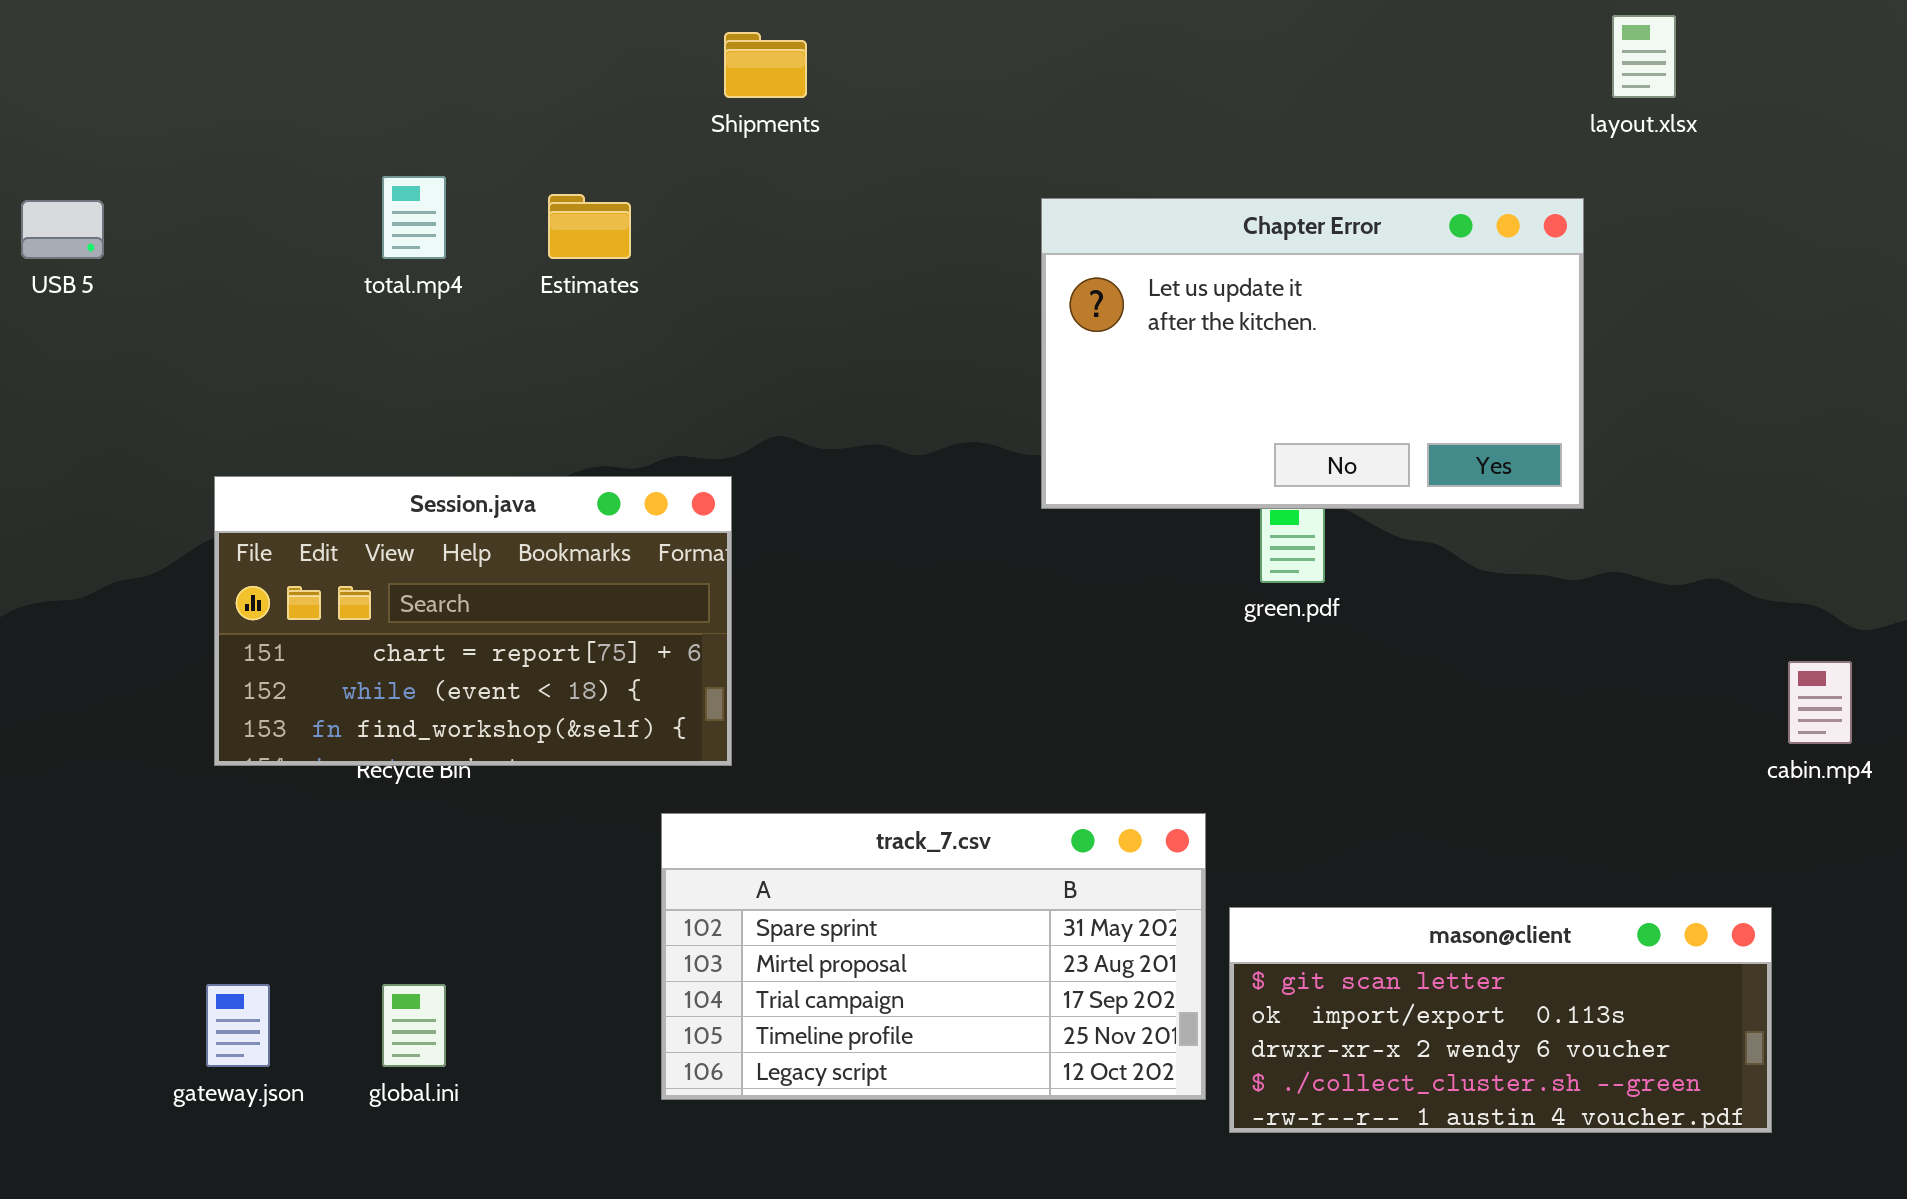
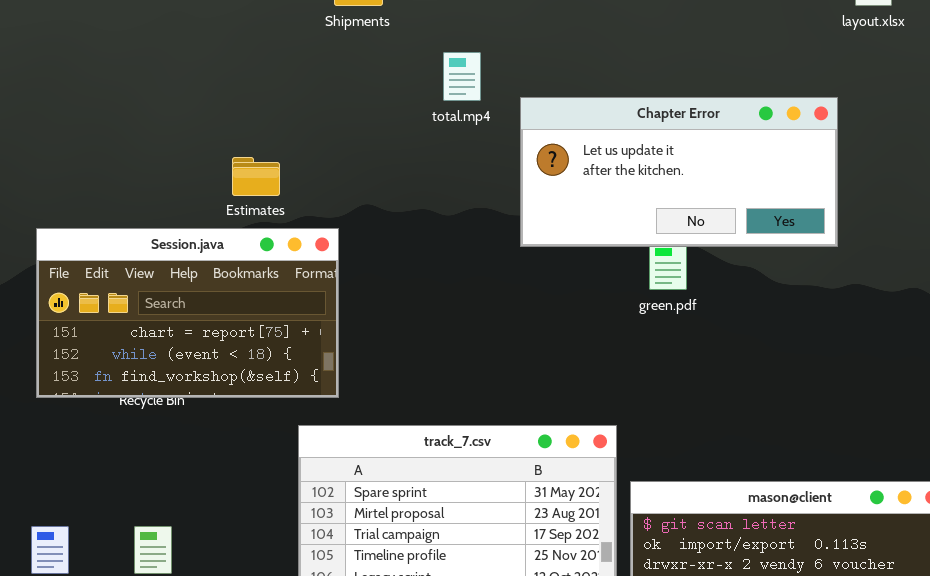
total.mp4: [382,176,446,259] -> [443,52,481,101], moved
Estimates: [548,194,631,259] -> [232,157,280,196], moved
Chapter Error: [1041,198,1584,509] -> [520,97,838,247], resized

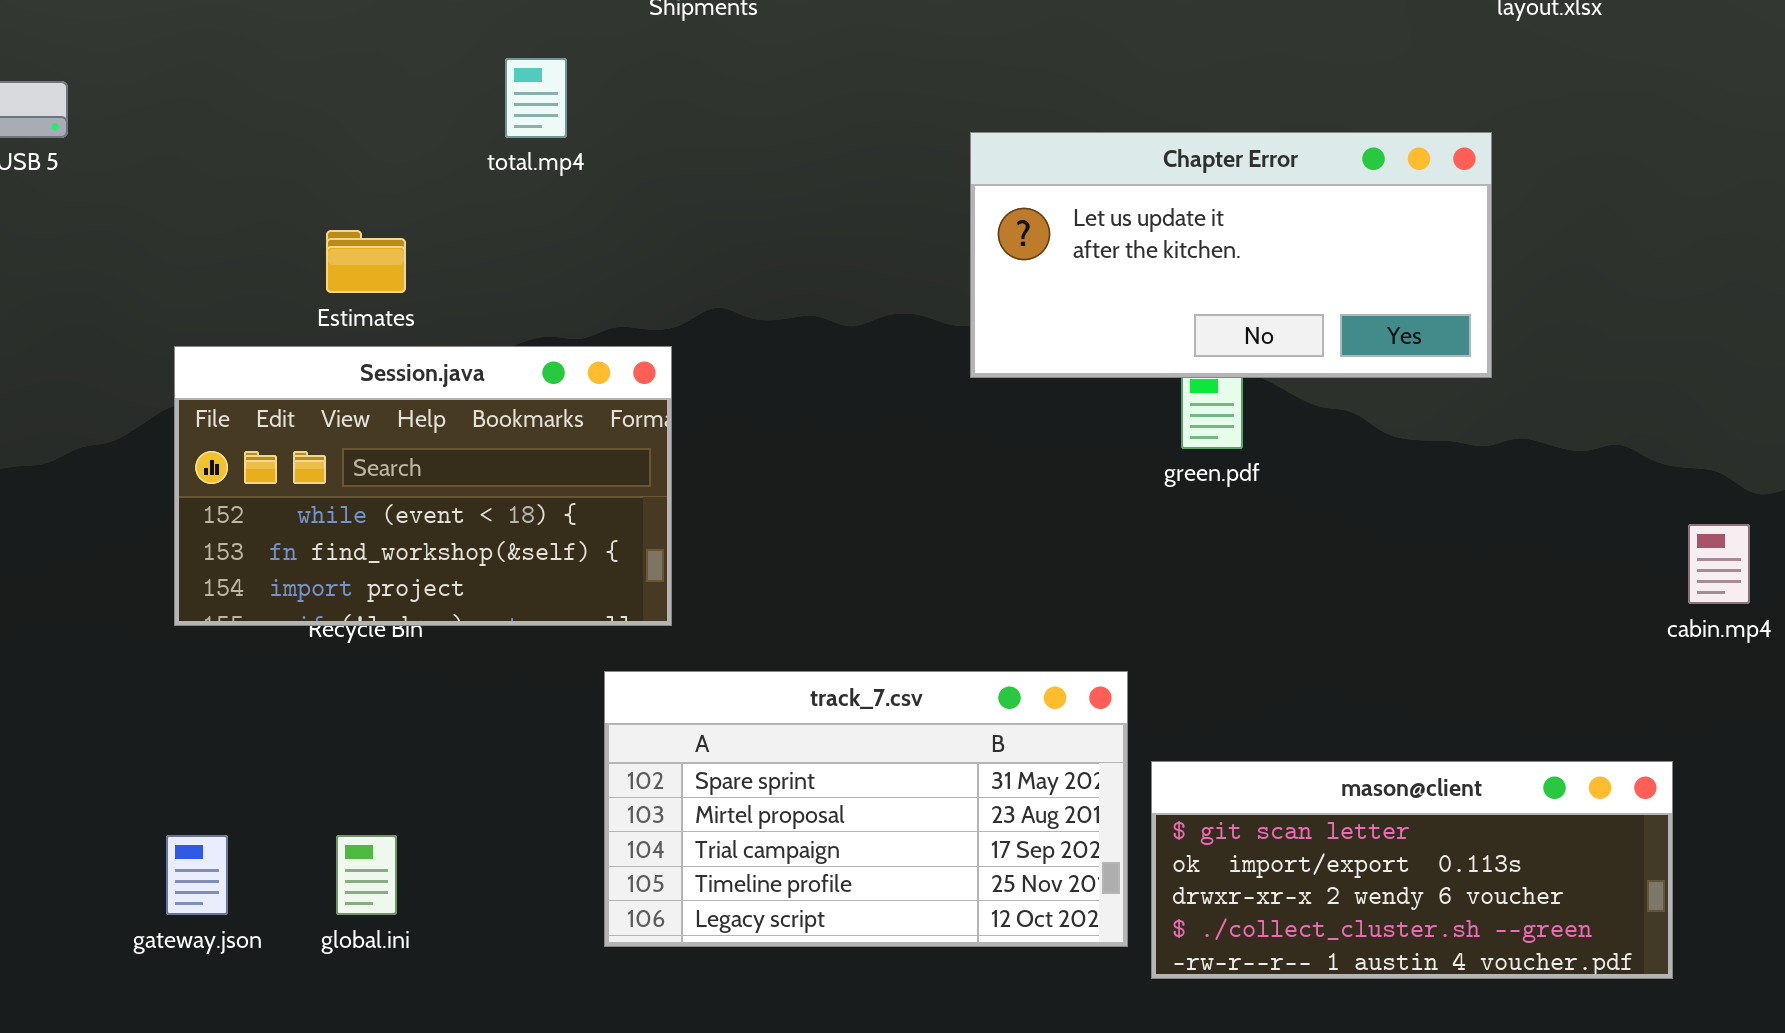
total.mp4: [443,52,481,101] -> [505,58,567,138], moved
Estimates: [232,157,280,196] -> [326,230,406,293], moved
Session.java: [36,228,339,398] -> [174,346,672,626], scrolled down 1 row

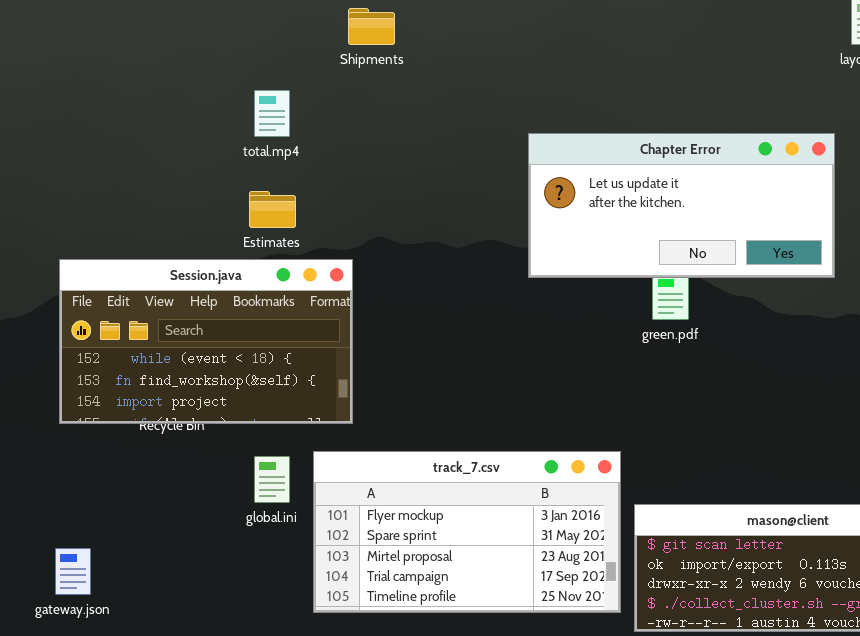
Estimates: [326,230,406,293] -> [249,191,296,228], moved
track_7.csv: [604,671,1128,947] -> [313,451,621,613], scrolled up 1 row
global.ini: [336,835,397,915] -> [254,456,290,503], moved

